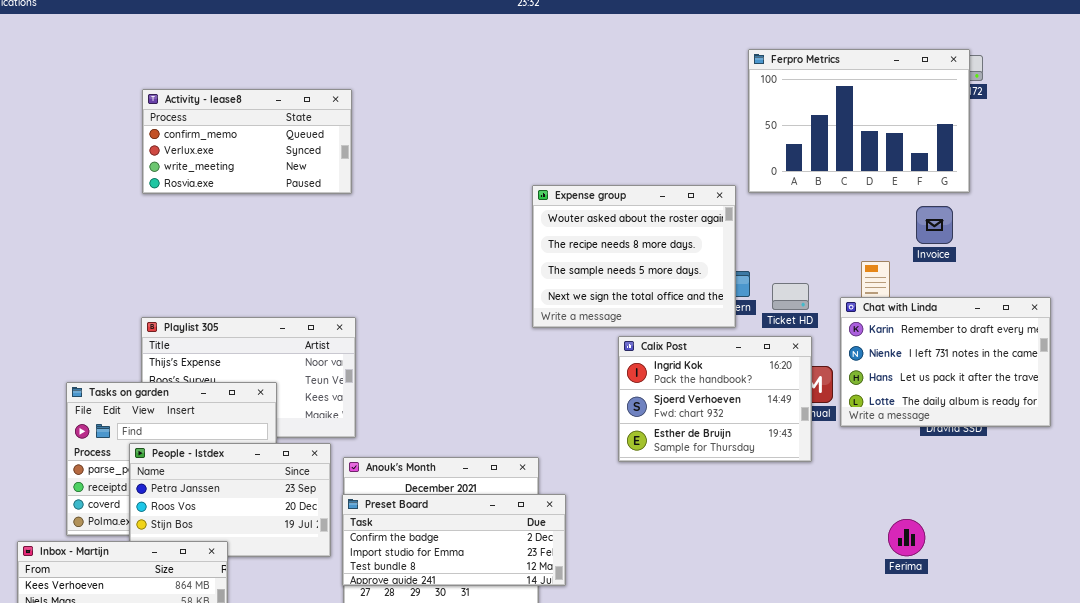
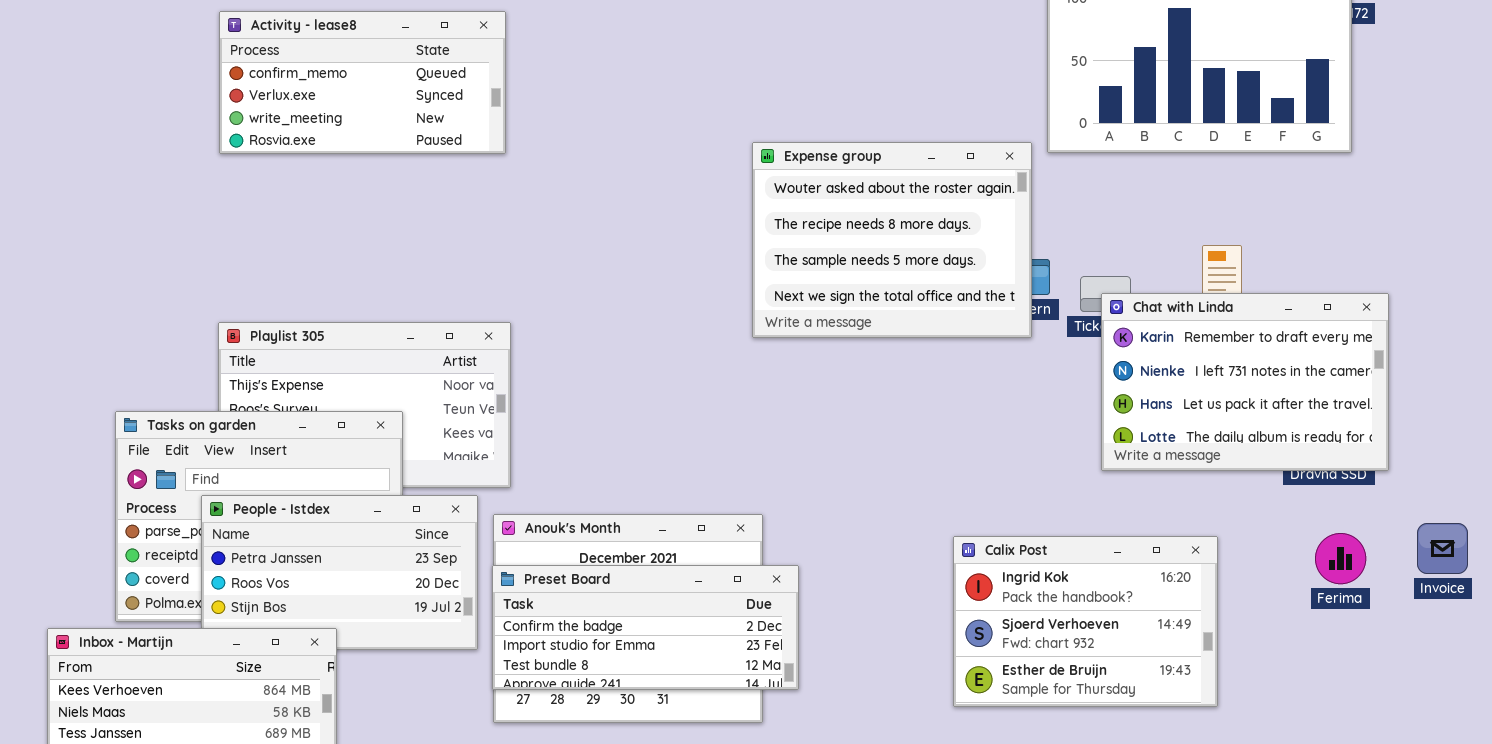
Invoice: [916,206,953,244] -> [1417,523,1468,574], moved
Chat with Linda: [840,297,1051,427] -> [1101,293,1389,471], moved
Calix Post: [618,336,812,462] -> [953,536,1218,707], moved
Ferima: [888,519,925,556] -> [1315,533,1366,584], moved

